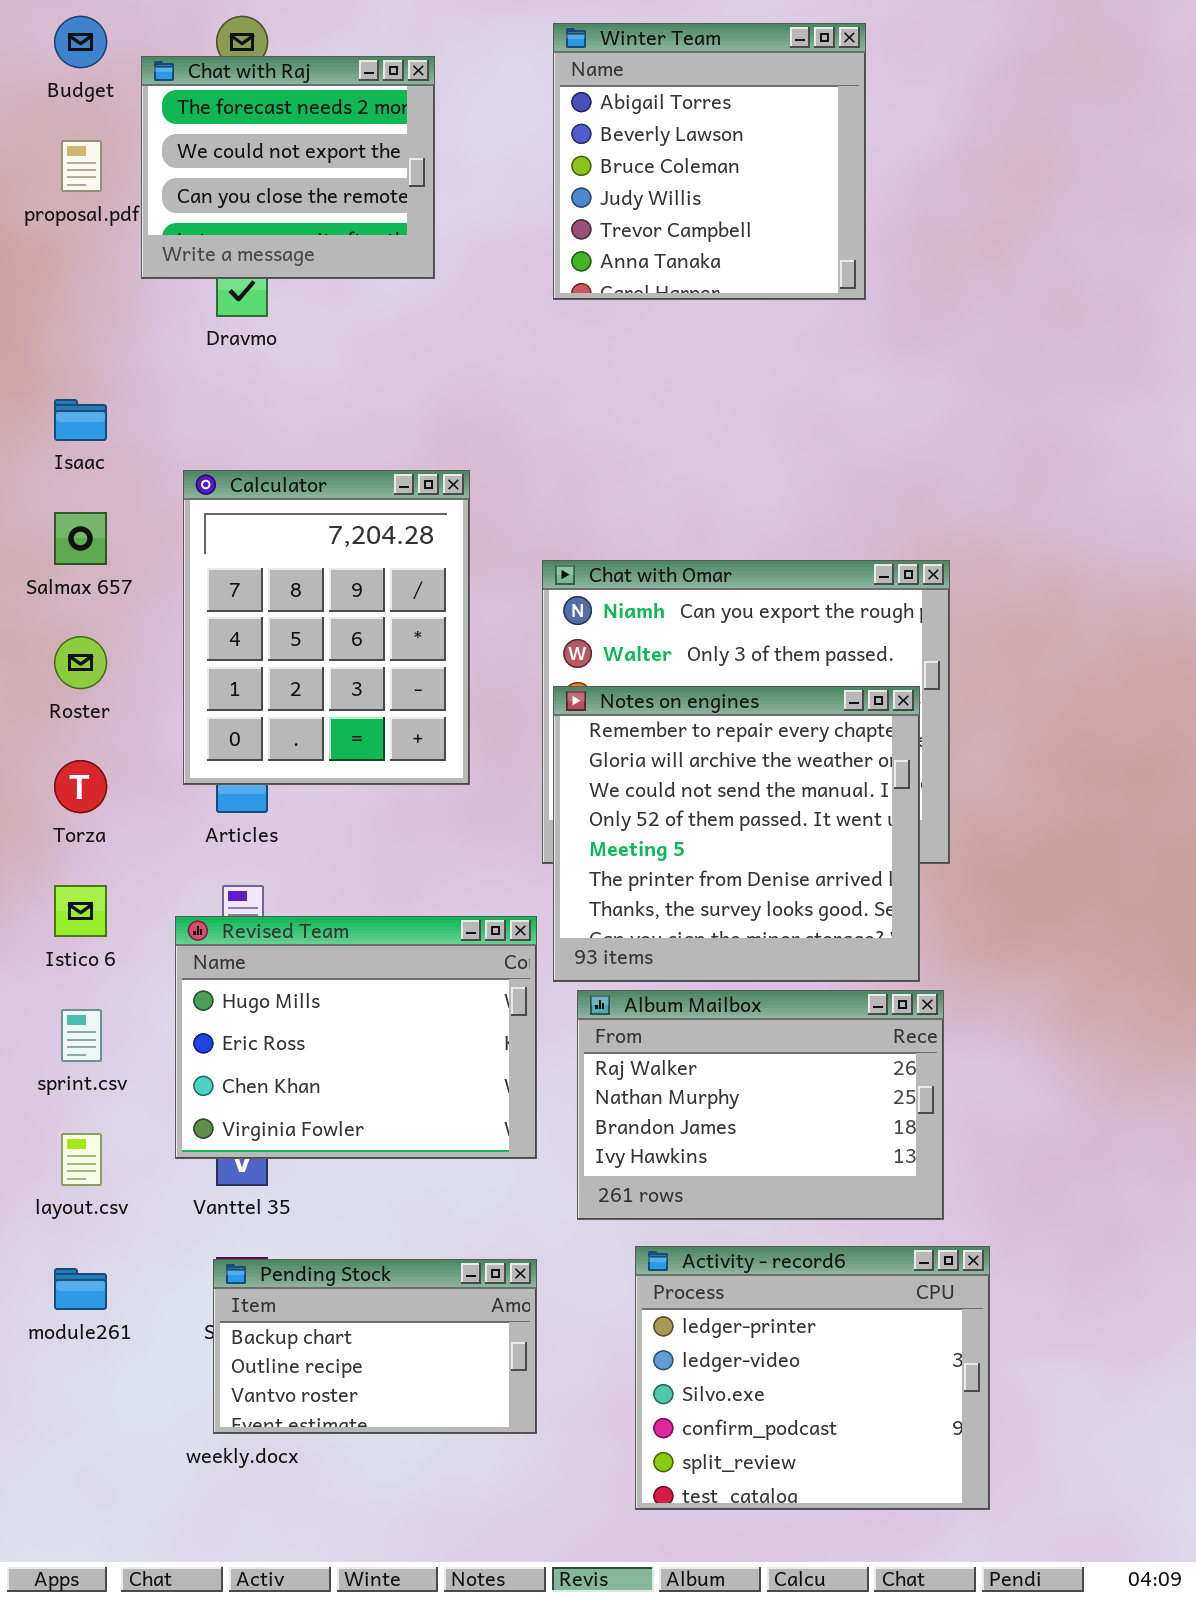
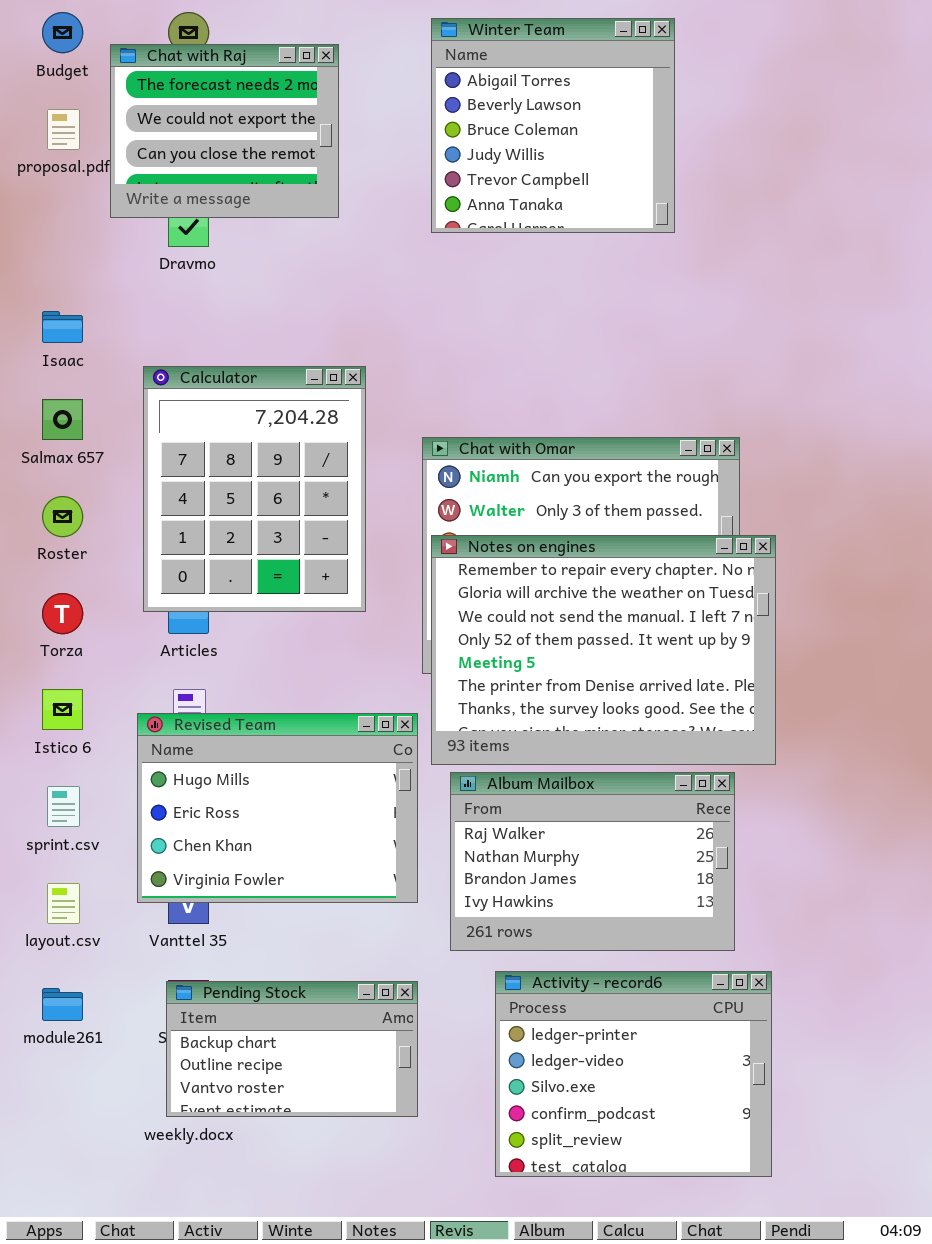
Notes on engines: [553,686,920,982] -> [431,535,776,765], resized

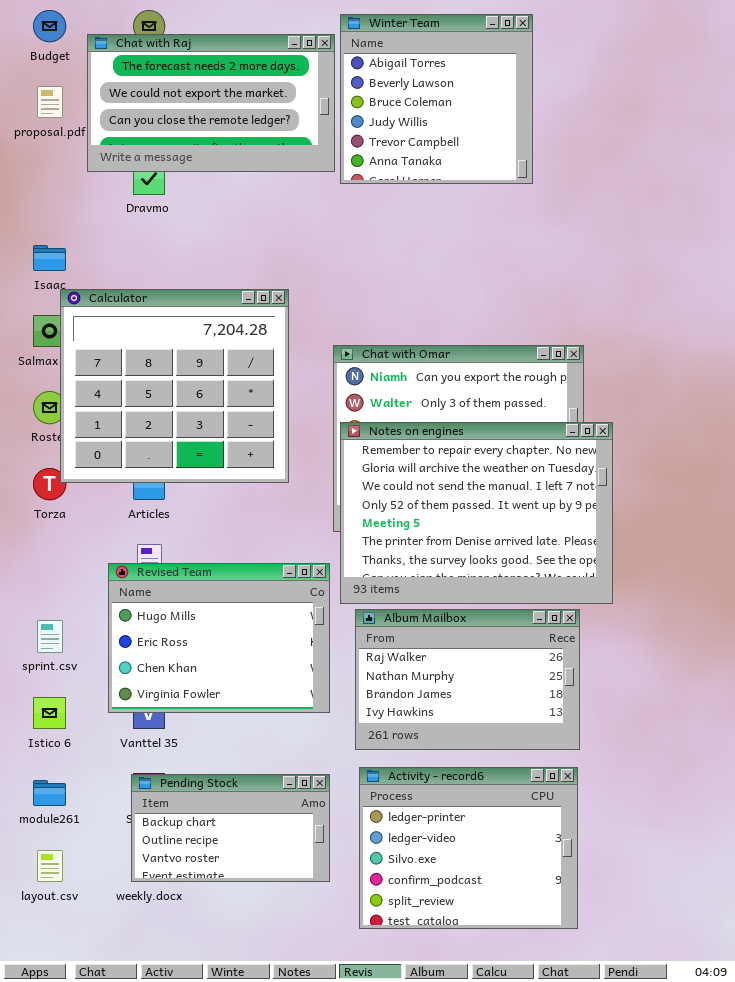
Chat with Raj: [110,44,339,218] -> [87,34,335,172], resized
Calculator: [143,366,366,612] -> [60,289,289,483], resized
Istico 6: [42,689,83,730] -> [33,697,66,729], moved
layout.csv: [47,883,80,924] -> [37,850,63,882], moved
Activity - record6: [495,971,772,1177] -> [359,767,578,929], moved

